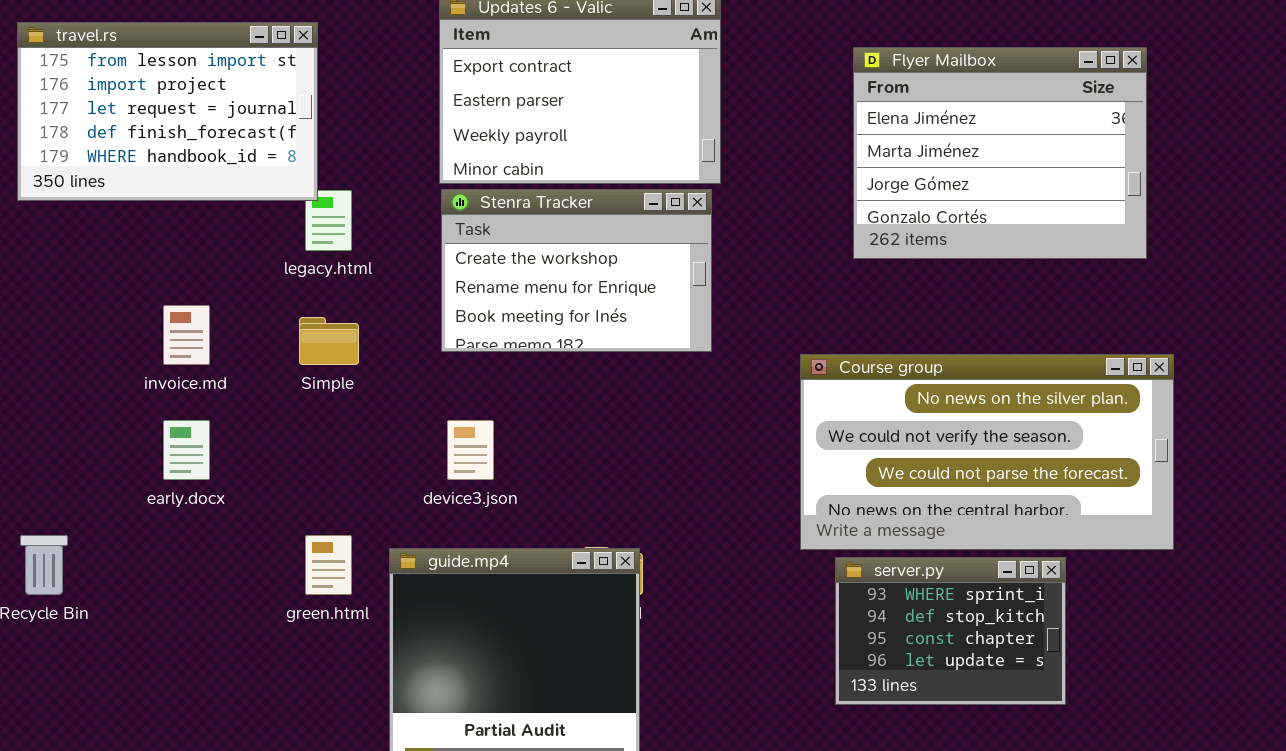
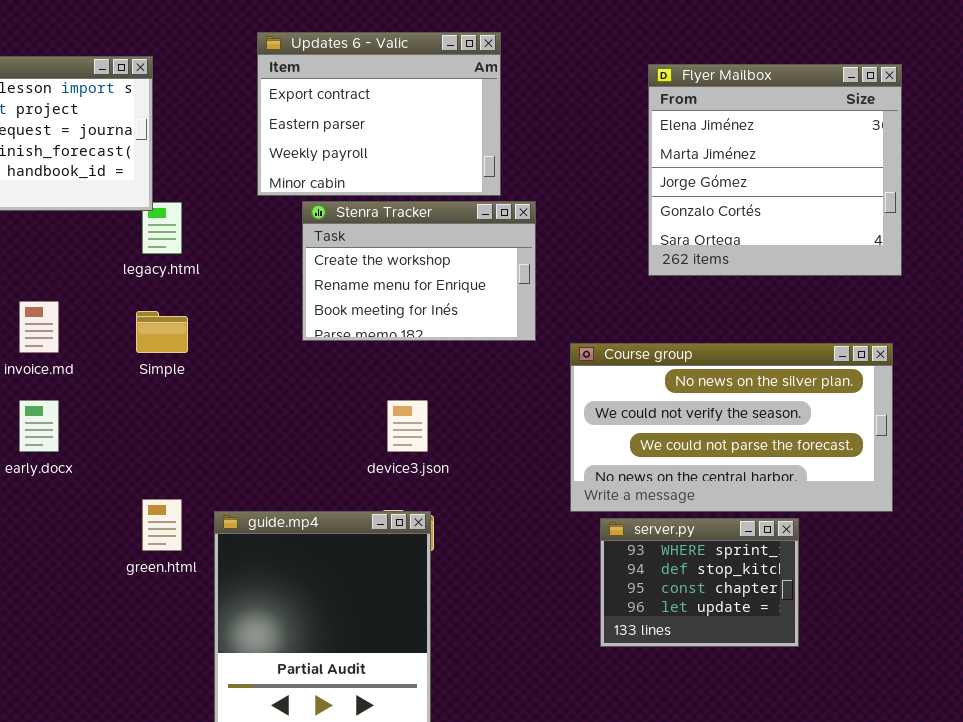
Flyer Mailbox: [853,47,1147,259] -> [648,64,902,276], moved, resized
Stenra Tracker: [441,189,712,352] -> [302,201,536,341], moved
device3.json: [447,420,494,480] -> [387,400,428,452], moved

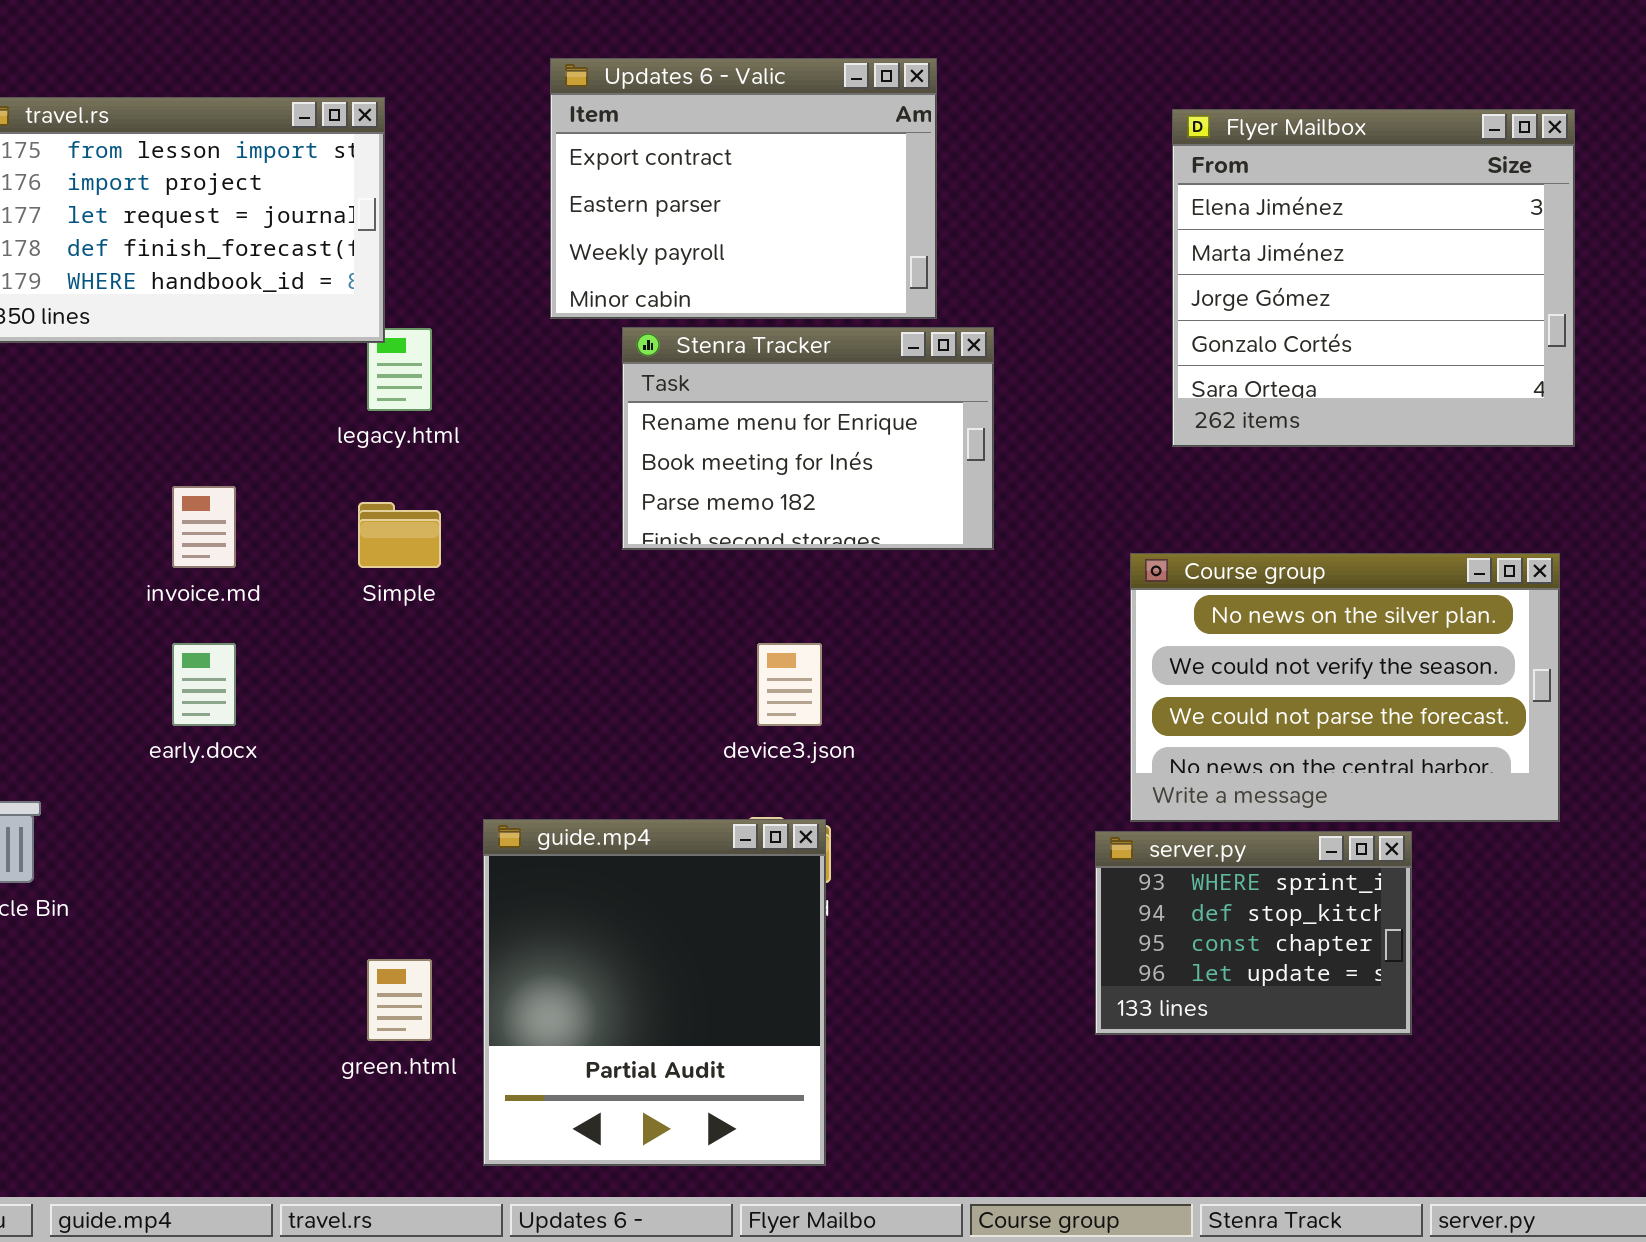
Stenra Tracker: [302,201,536,341] -> [622,327,994,550], scrolled down 1 row
Course group: [570,343,893,512] -> [1130,553,1560,822], resized
green.html: [142,499,182,551] -> [367,959,432,1041], moved

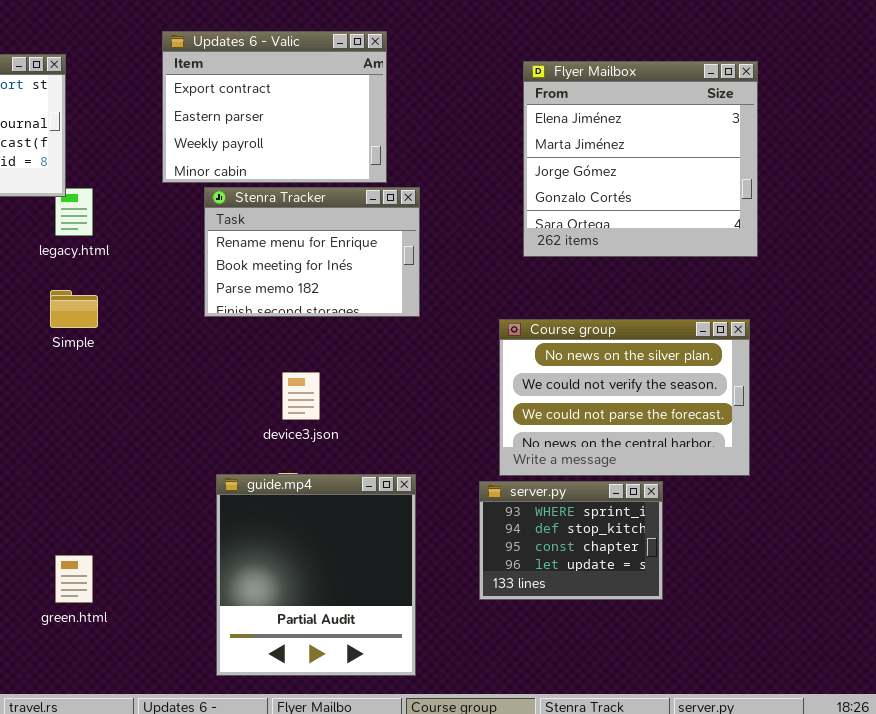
guide.mp4: [483,819,826,1166] -> [216,474,416,676], moved

